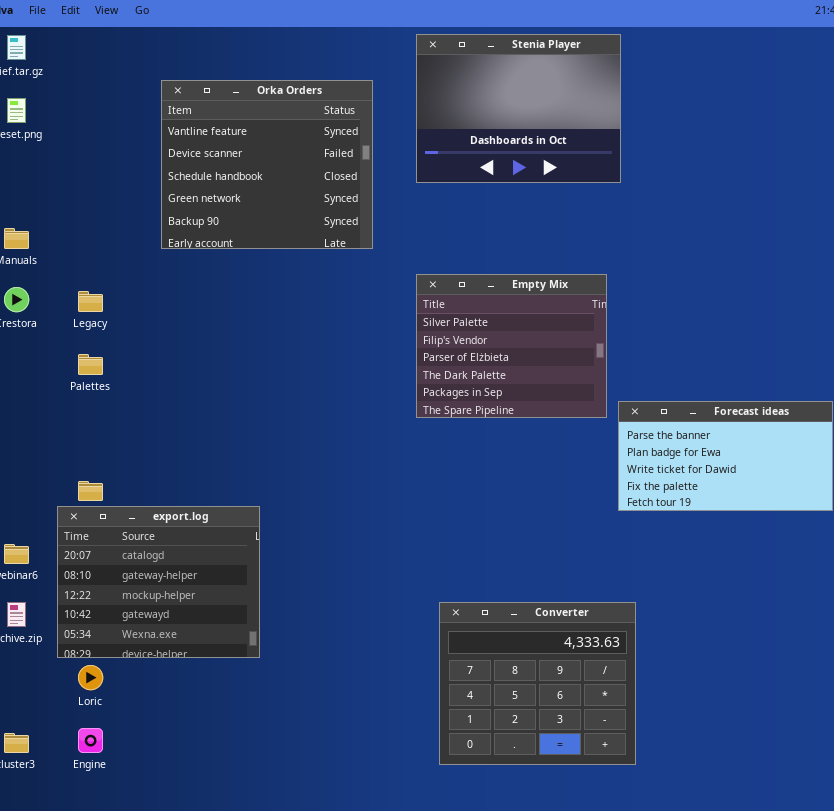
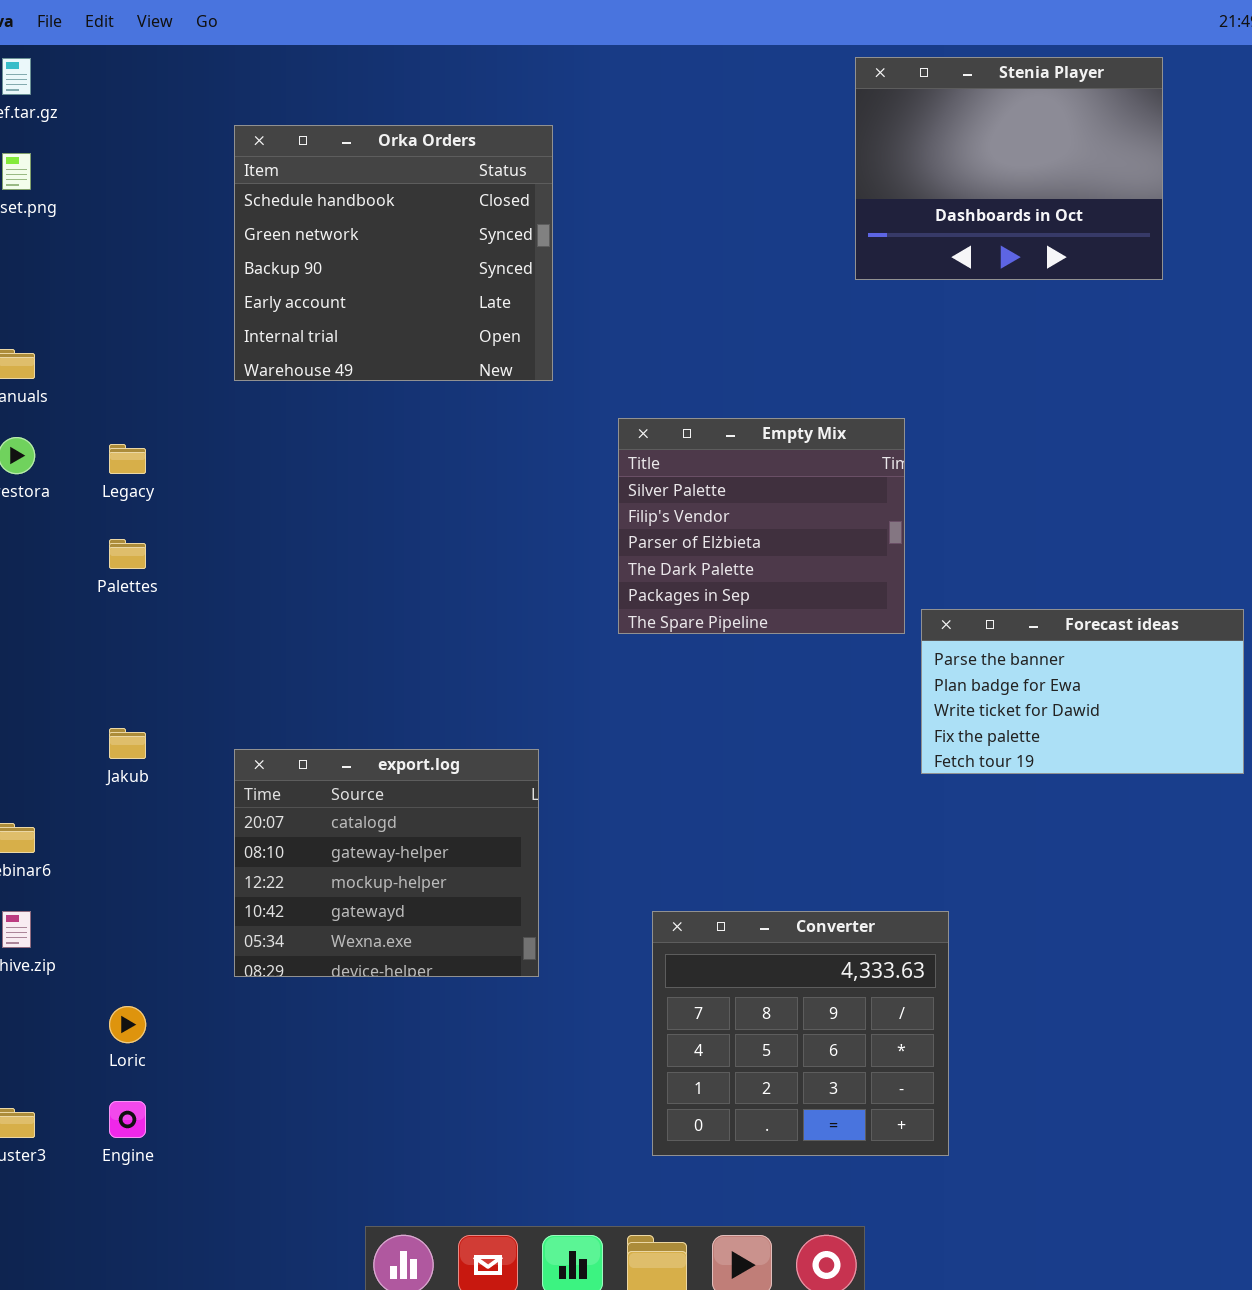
Stenia Player: [416,34,621,183] -> [855,57,1163,280], moved
Orka Orders: [161,80,373,249] -> [234,125,553,381], scrolled down 2 rows
export.log: [57,506,260,658] -> [234,749,539,977], moved

